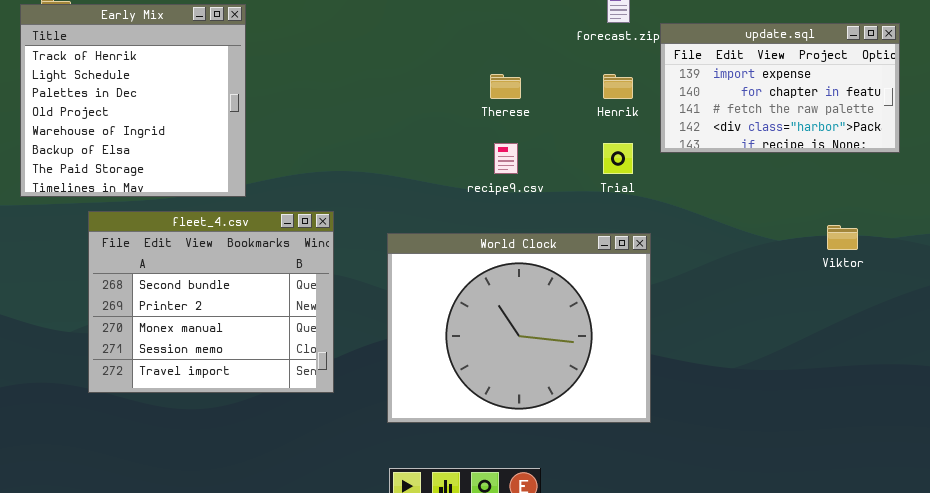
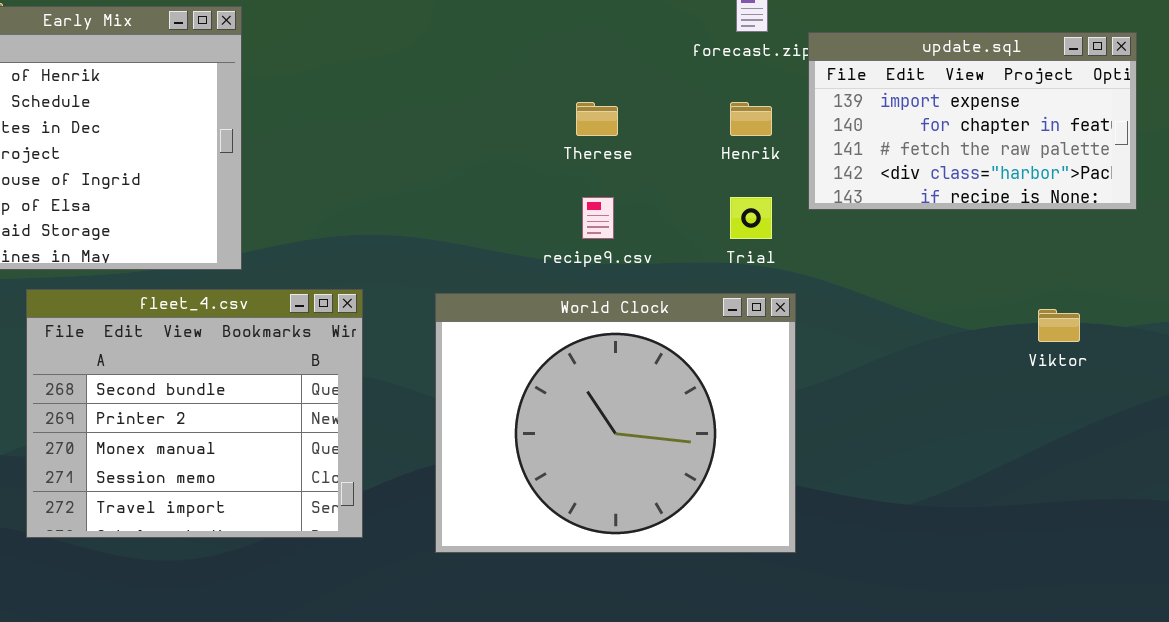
World Clock: [387,233,651,423] -> [435,293,796,553], moved

